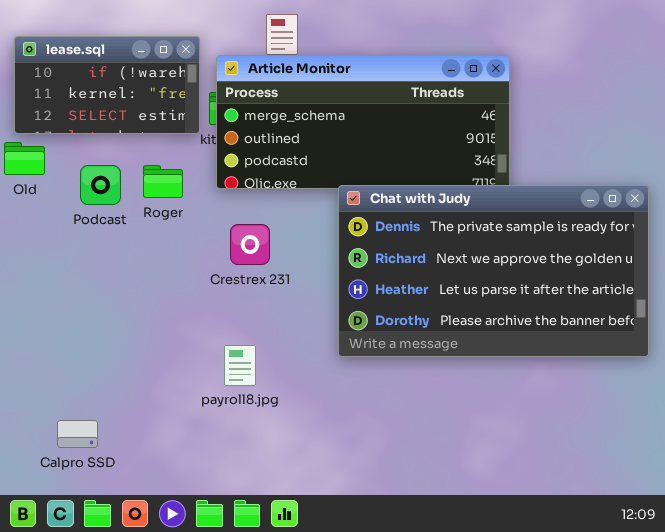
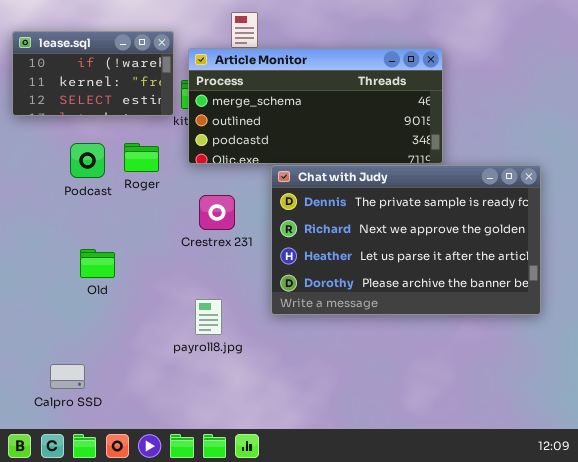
Old: [4,142,45,175] -> [80,249,115,278], moved
Chat with Judy: [338,185,649,357] -> [271,165,541,315], moved

